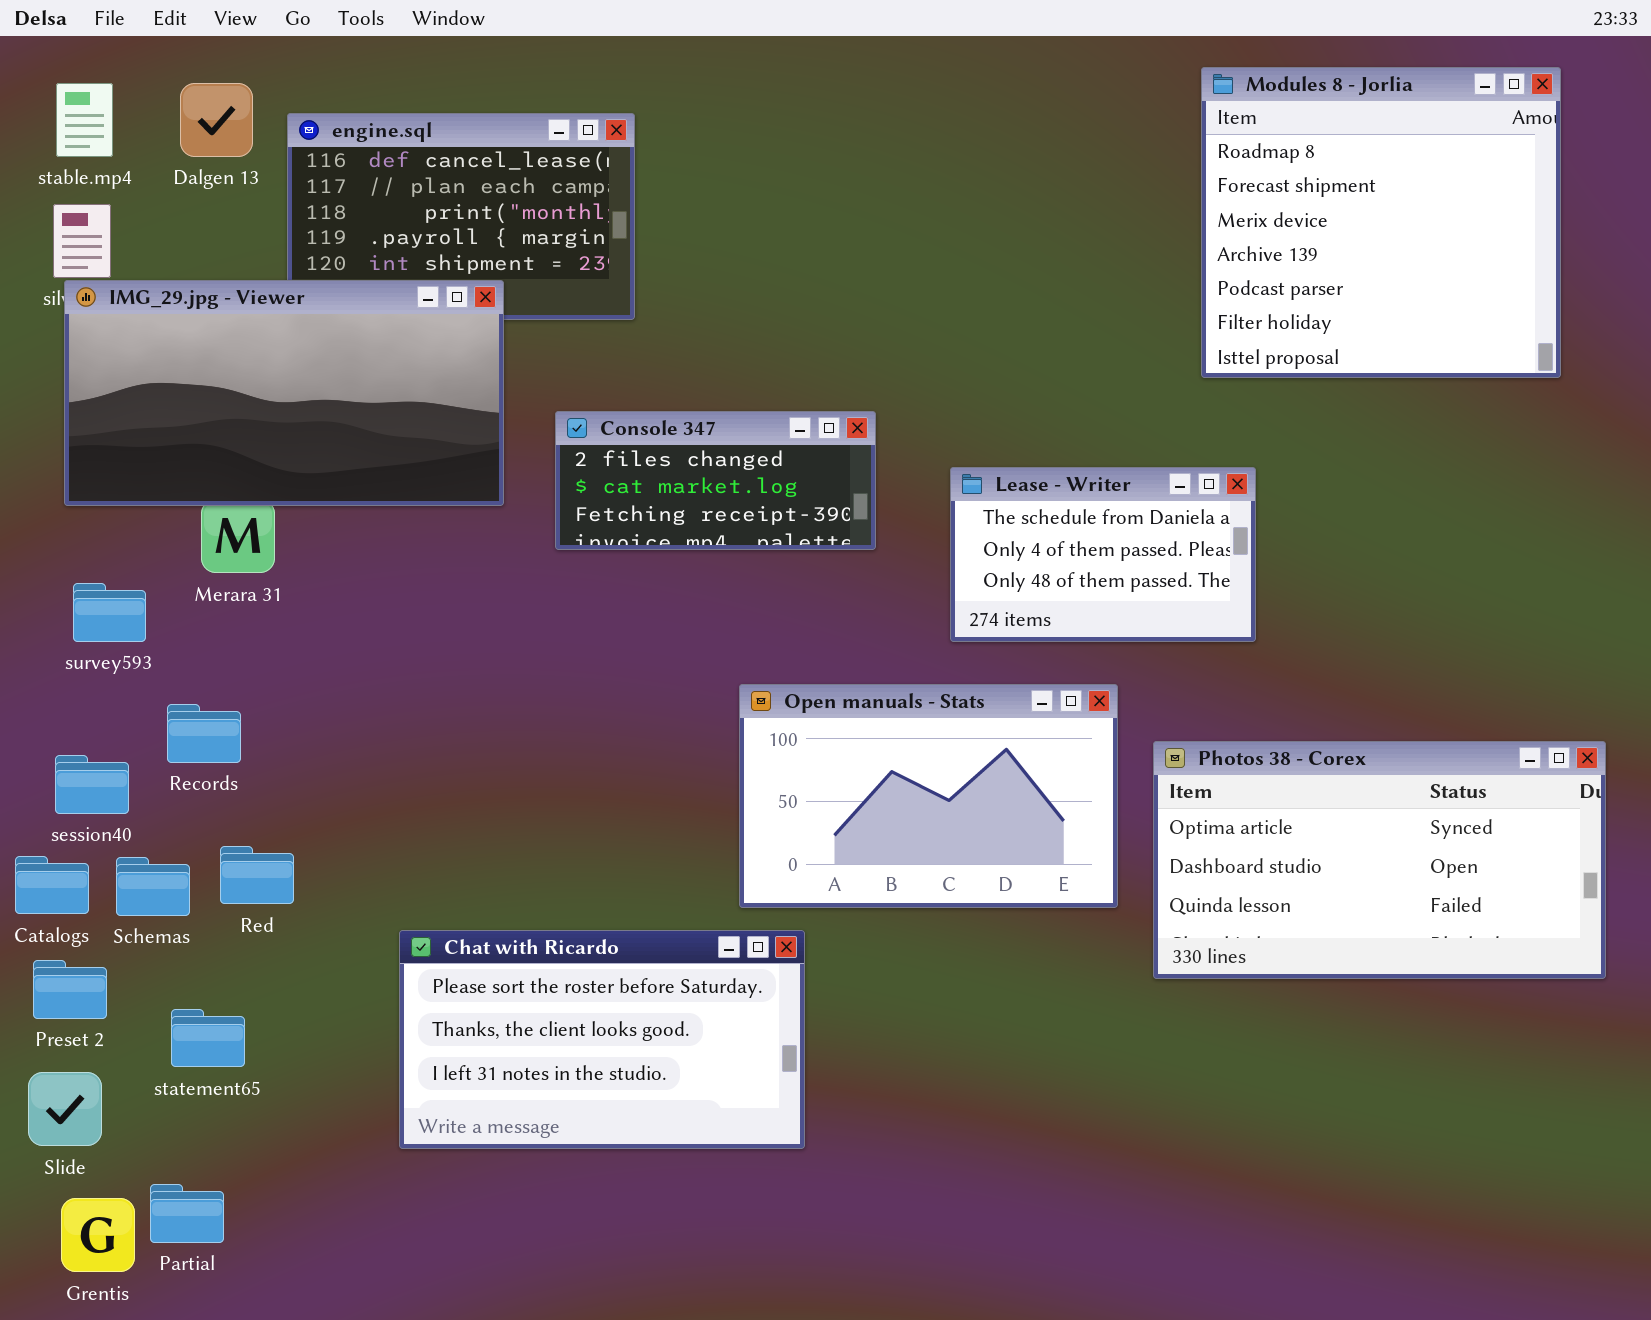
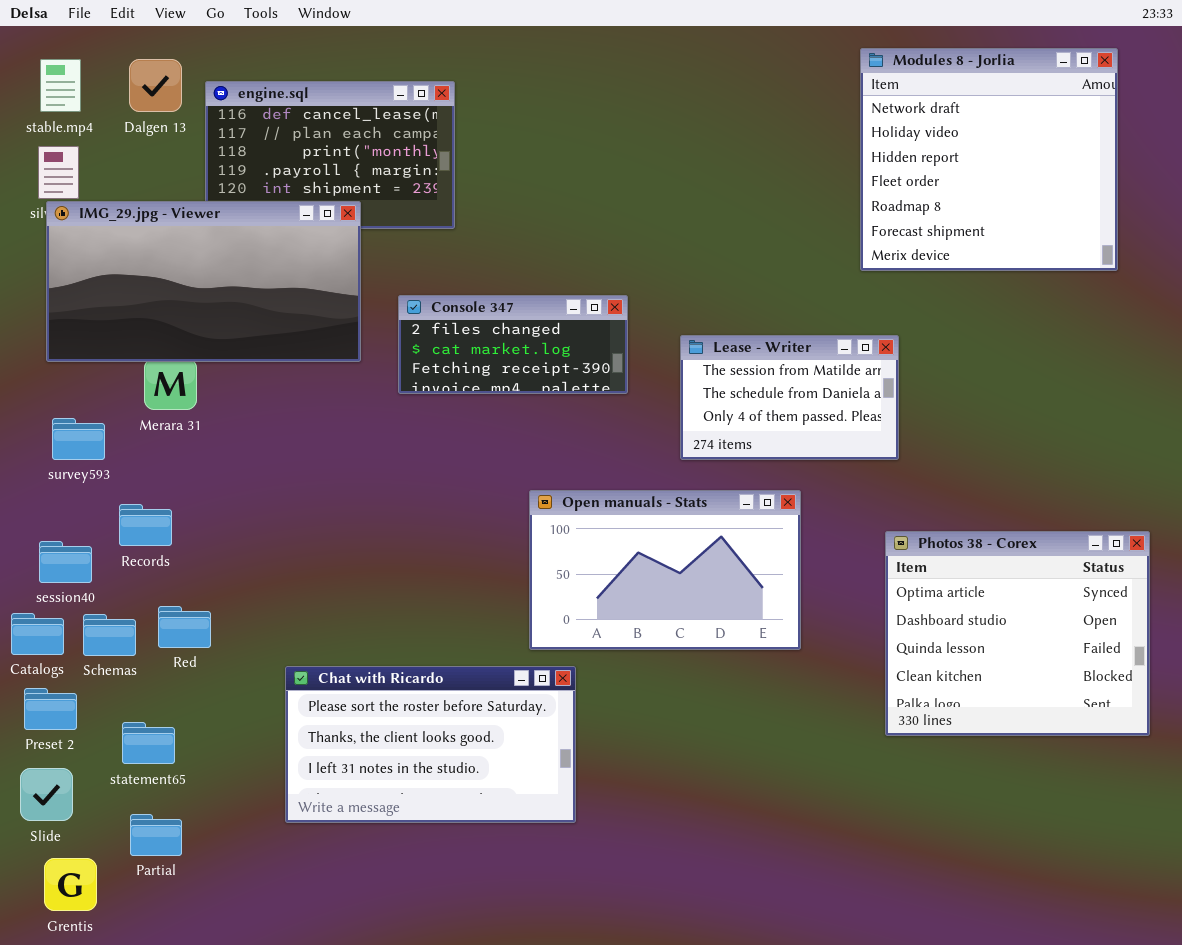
Modules 8 - Jorlia: [1201,67,1561,378] -> [860,48,1118,271], scrolled up 4 rows
Lease - Writer: [950,467,1256,642] -> [680,335,899,460], scrolled up 1 row
Photos 38 - Corex: [1153,741,1606,979] -> [885,531,1150,736], resized
Partial: [150,1184,224,1243] -> [130,814,182,856], moved

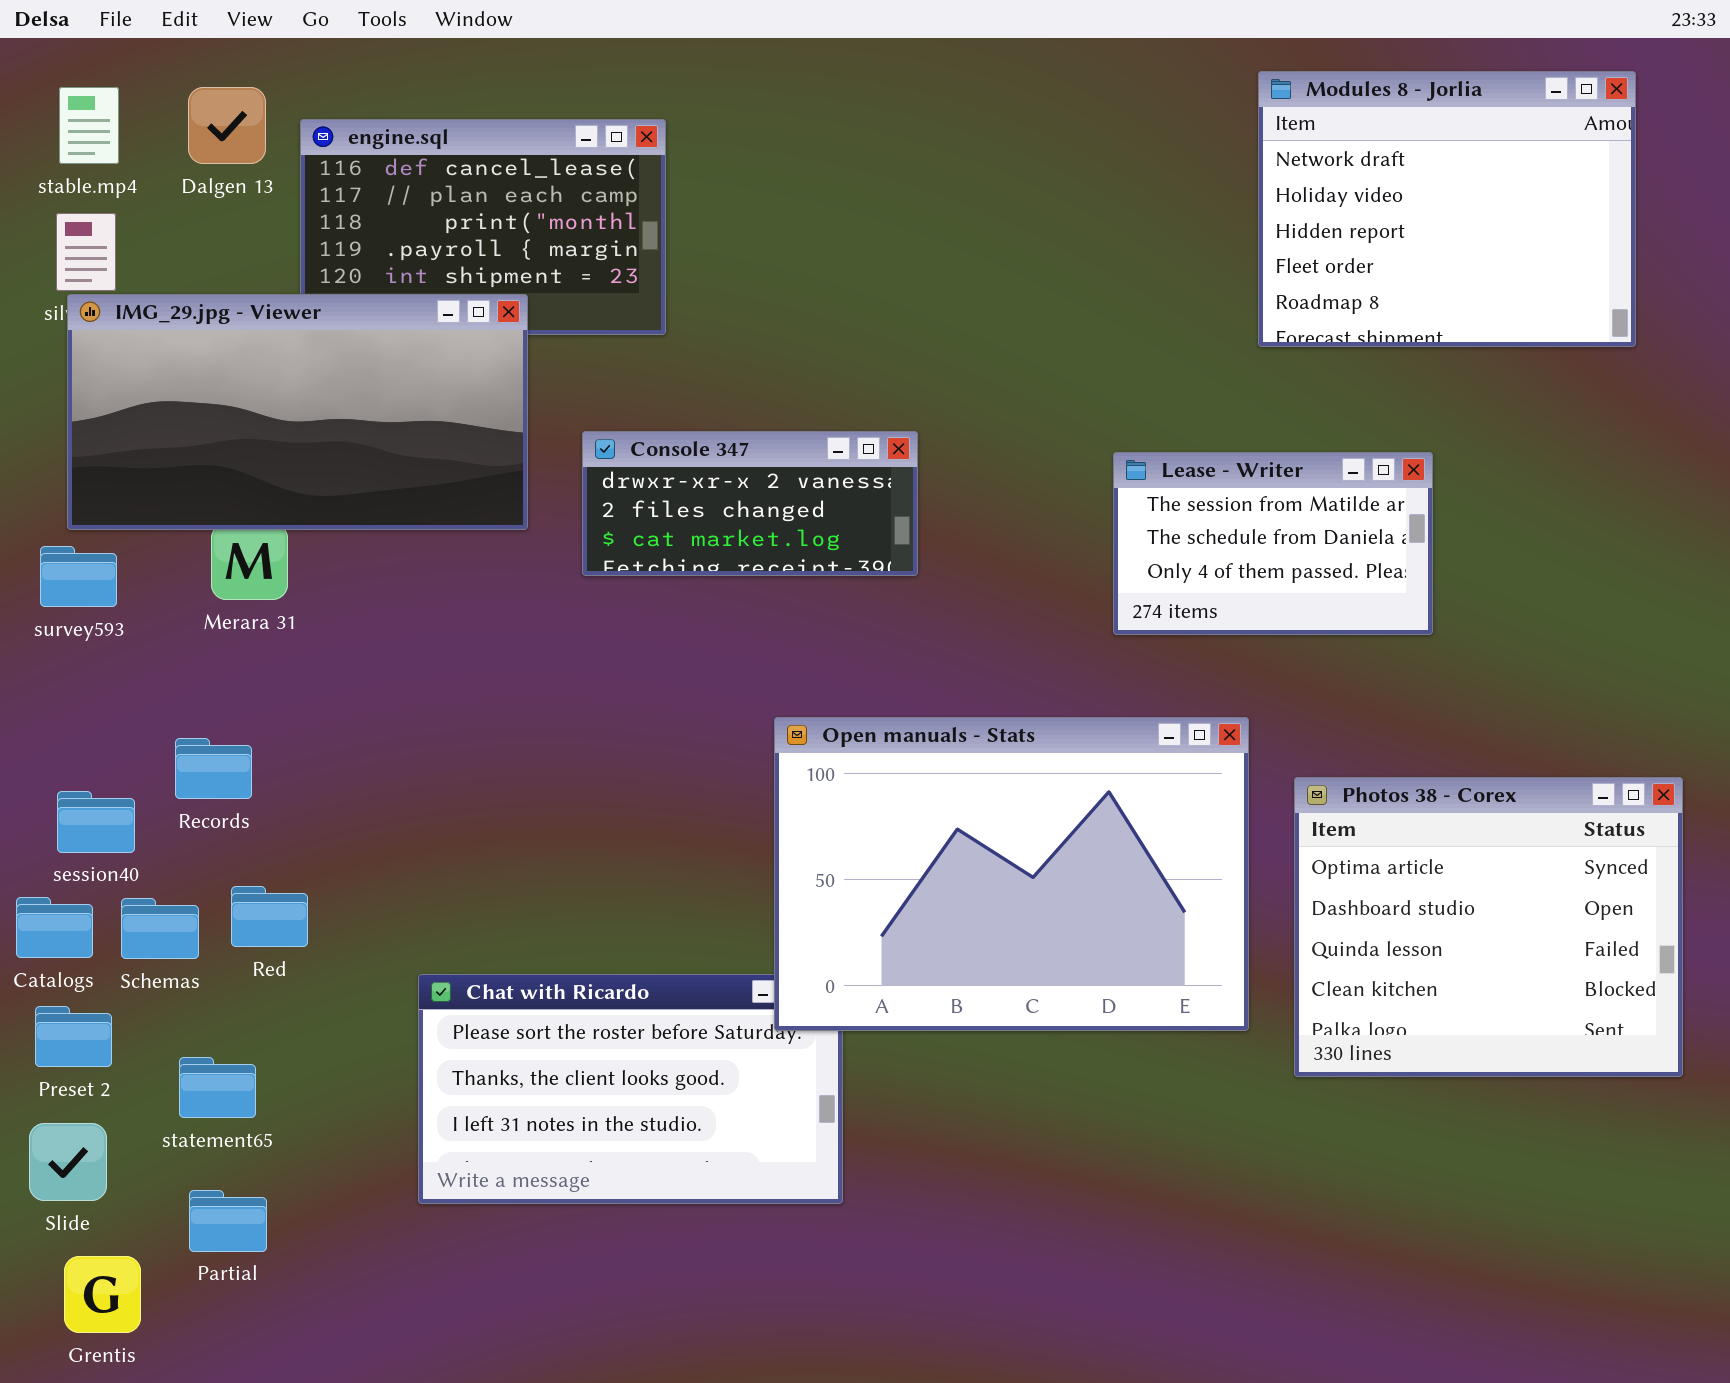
Modules 8 - Jorlia: [860,48,1118,271] -> [1258,71,1636,347], resized
Console 347: [398,295,628,394] -> [582,431,918,576], scrolled up 1 row
Lease - Writer: [680,335,899,460] -> [1113,452,1433,635], moved
survey593: [52,418,105,460] -> [40,546,117,607], moved
Open manuals - Stats: [529,490,801,650] -> [774,717,1249,1031], resized

